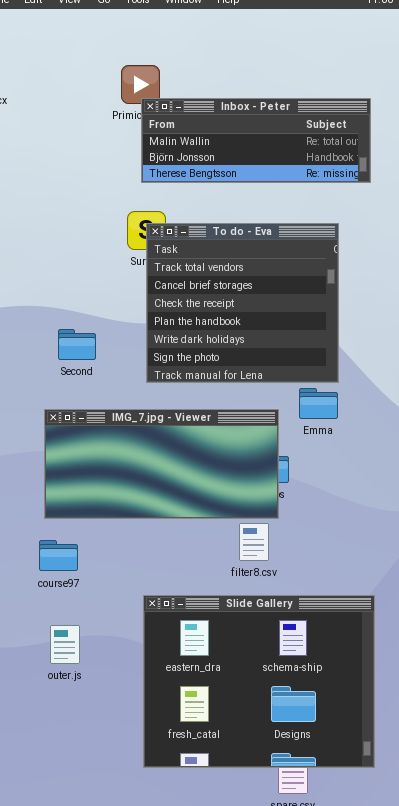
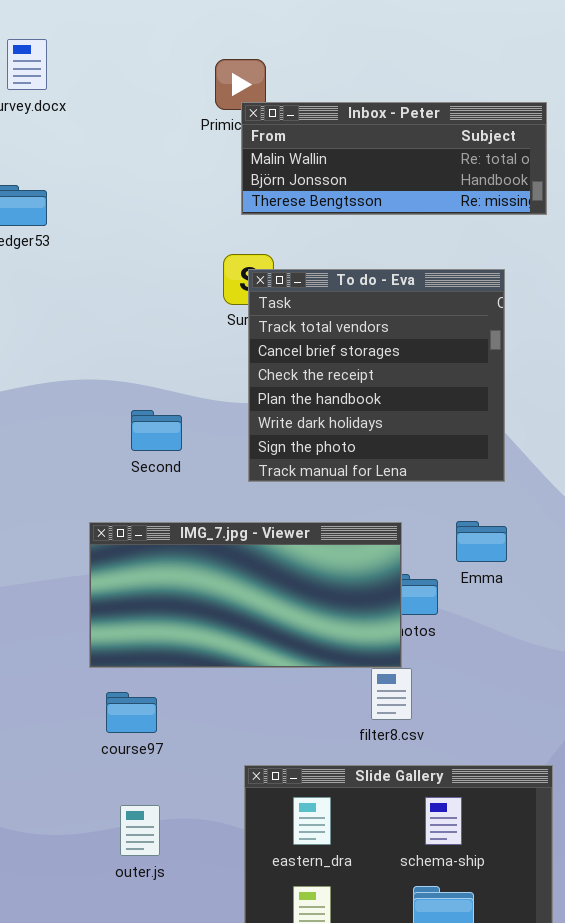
Emma: [299,388,338,419] -> [456,521,507,562], moved
IMG_7.jpg - Viewer: [44,409,279,519] -> [89,522,402,668], moved

